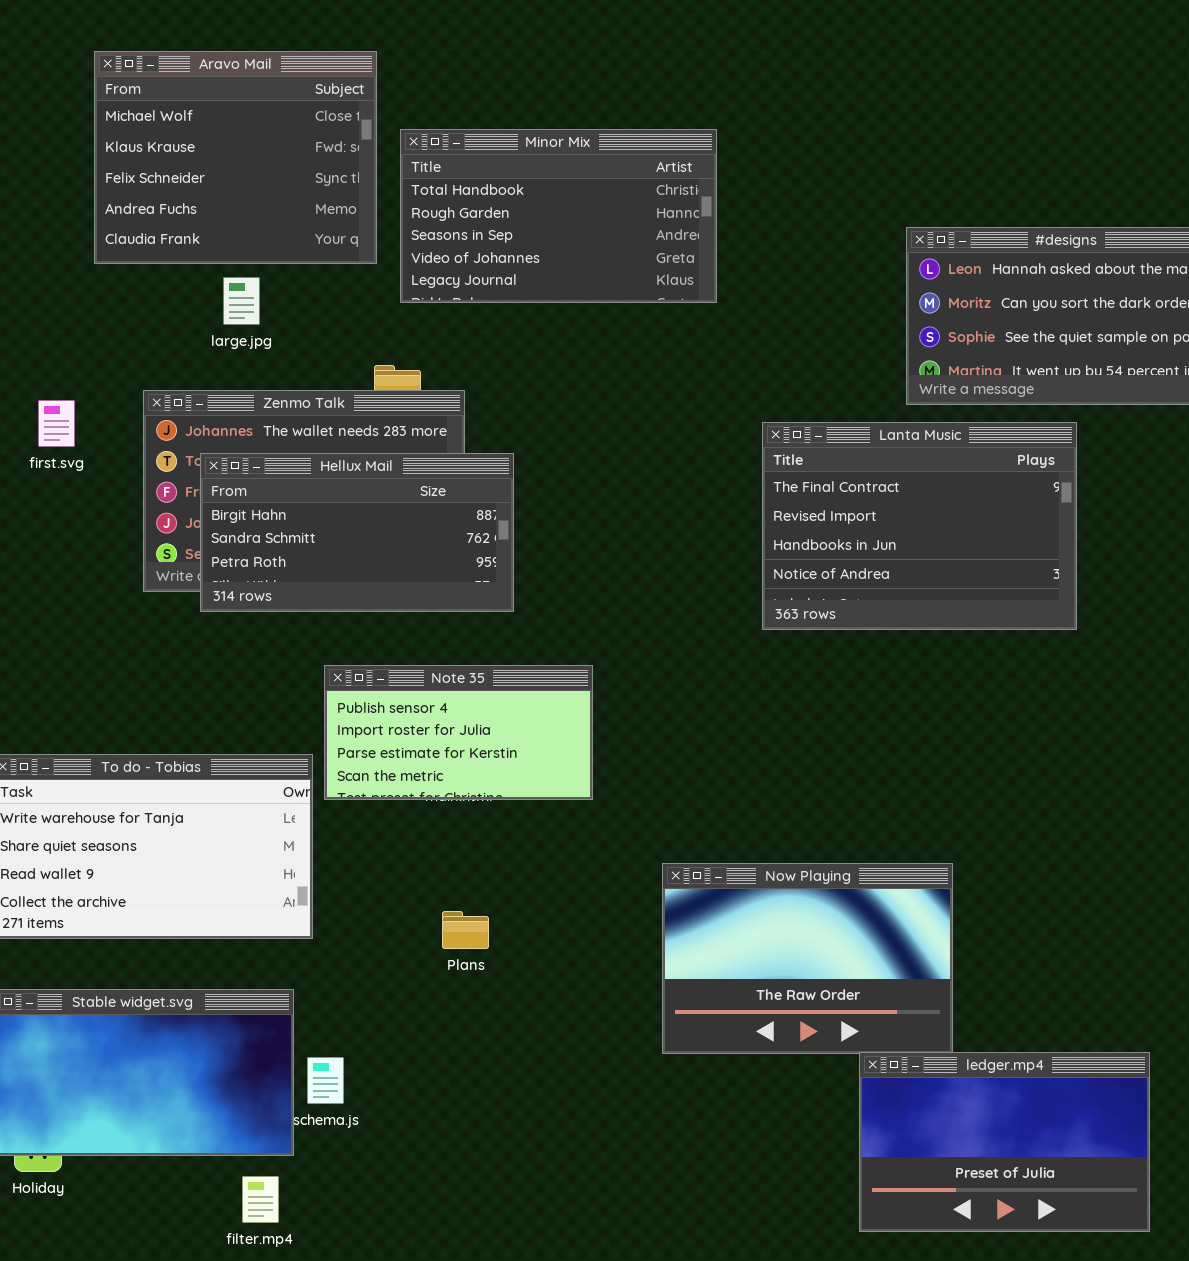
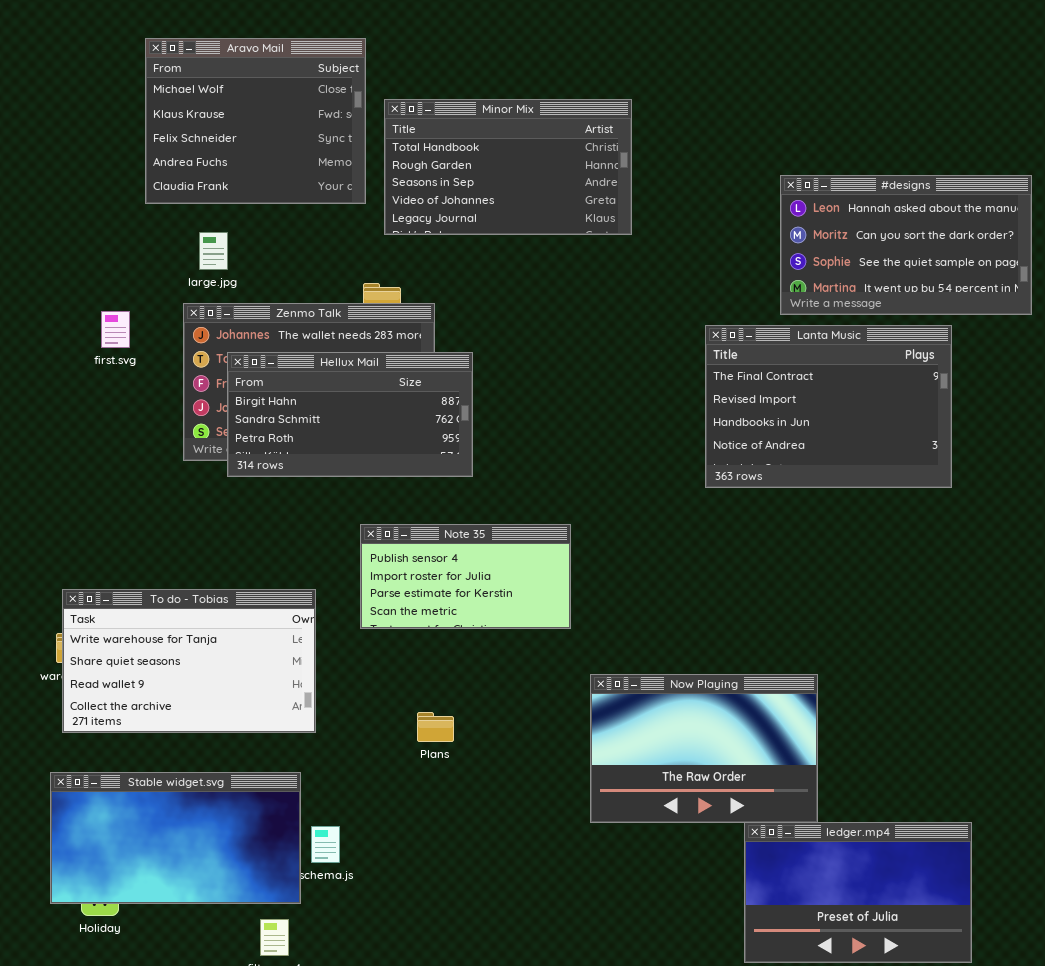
large.jpg: [223,277,260,325] -> [199,232,228,270], moved
Lanta Music: [762,422,1077,630] -> [705,325,952,488], moved
Note 35: [324,665,593,800] -> [360,524,571,629], moved

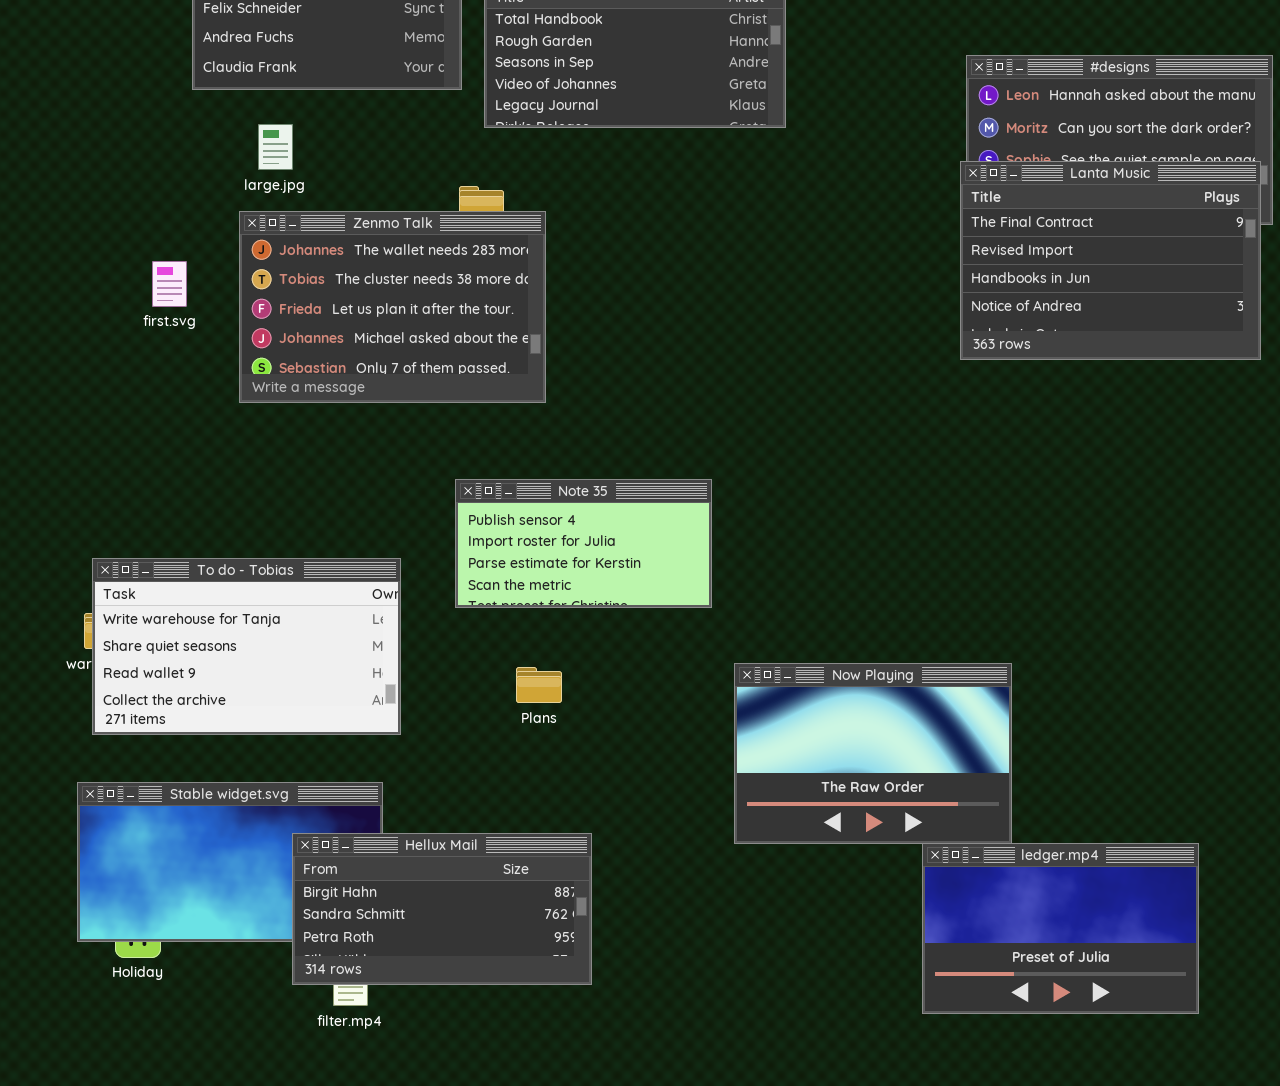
first.svg: [101,311,130,348] -> [152,261,187,307], moved
Lanta Music: [705,325,952,488] -> [960,161,1261,360], moved
Hellux Mail: [227,352,473,477] -> [292,833,592,985], moved
Plans: [417,712,454,742] -> [516,667,562,703], moved

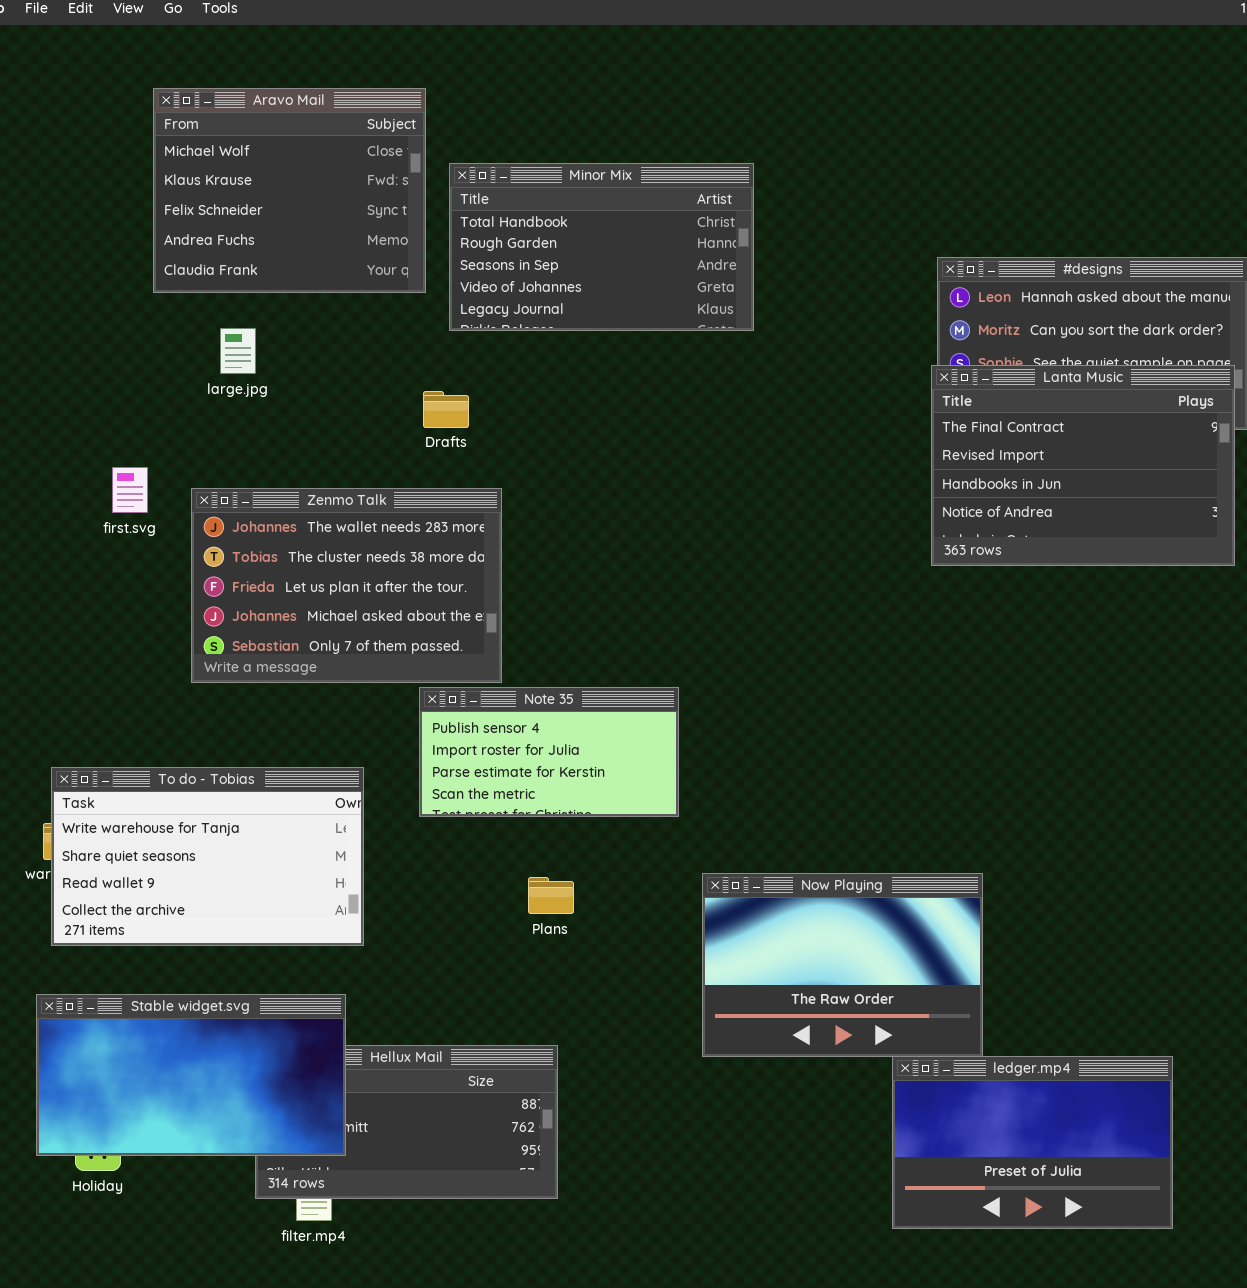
Zenmo Talk: [239,211,546,403] -> [191,488,502,683], moved
Plans: [516,667,562,703] -> [528,877,574,914], moved
Stable widget.svg: [77,782,383,942] -> [36,994,346,1156], raised

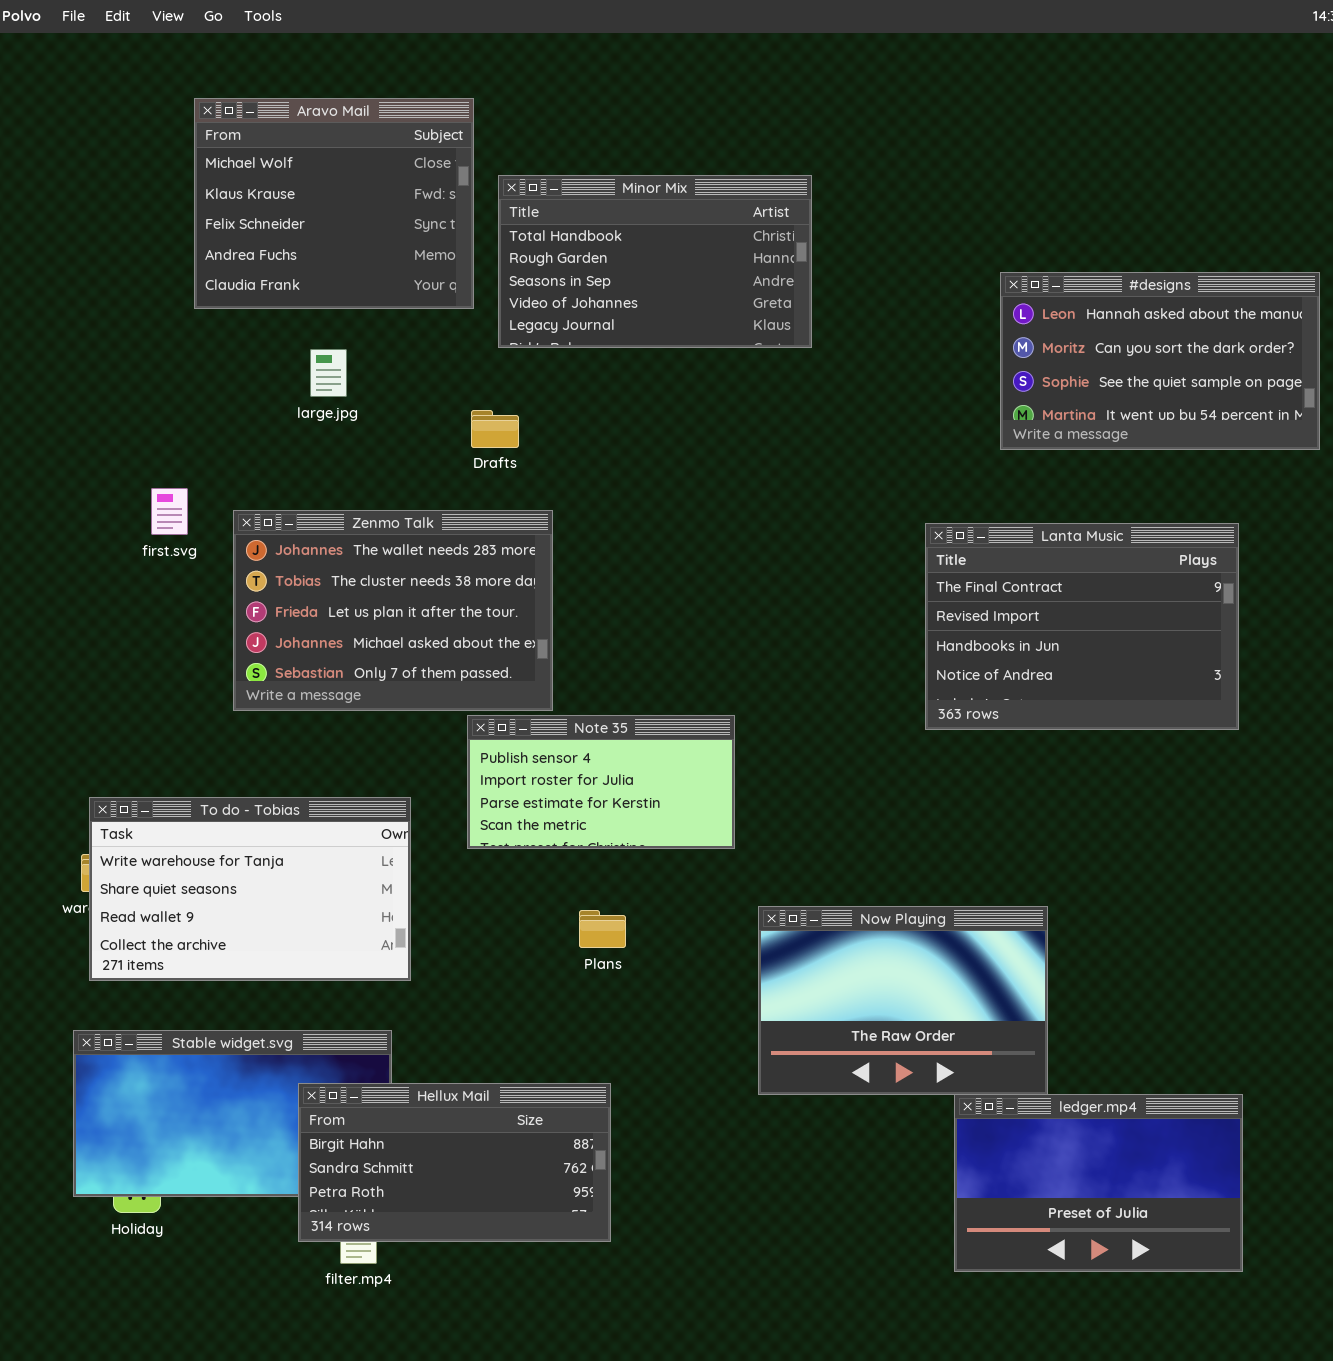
large.jpg: [220,328,256,374] -> [310,349,347,397], moved
Lanta Music: [931,365,1235,566] -> [925,523,1239,730], moved
Hellux Mail: [255,1045,558,1199] -> [298,1083,611,1242], raised

